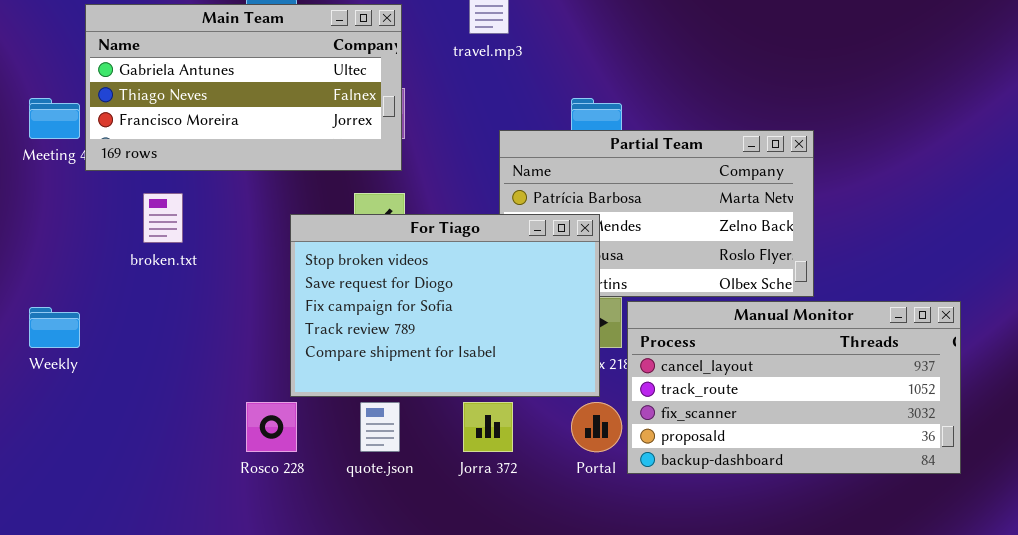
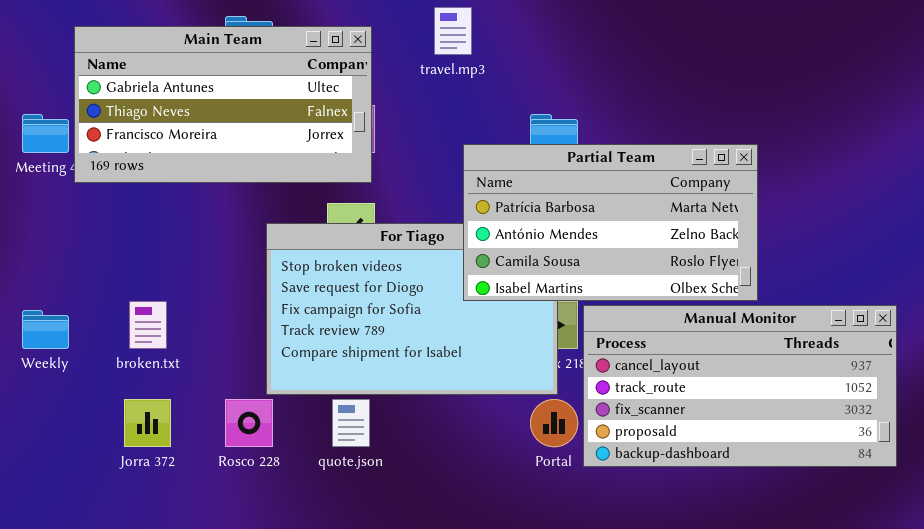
Partial Team: [499,130,814,297] -> [463,144,758,301], raised
broken.txt: [143,193,183,243] -> [129,301,167,349], moved
Jorra 372: [463,402,513,452] -> [124,399,171,447], moved

